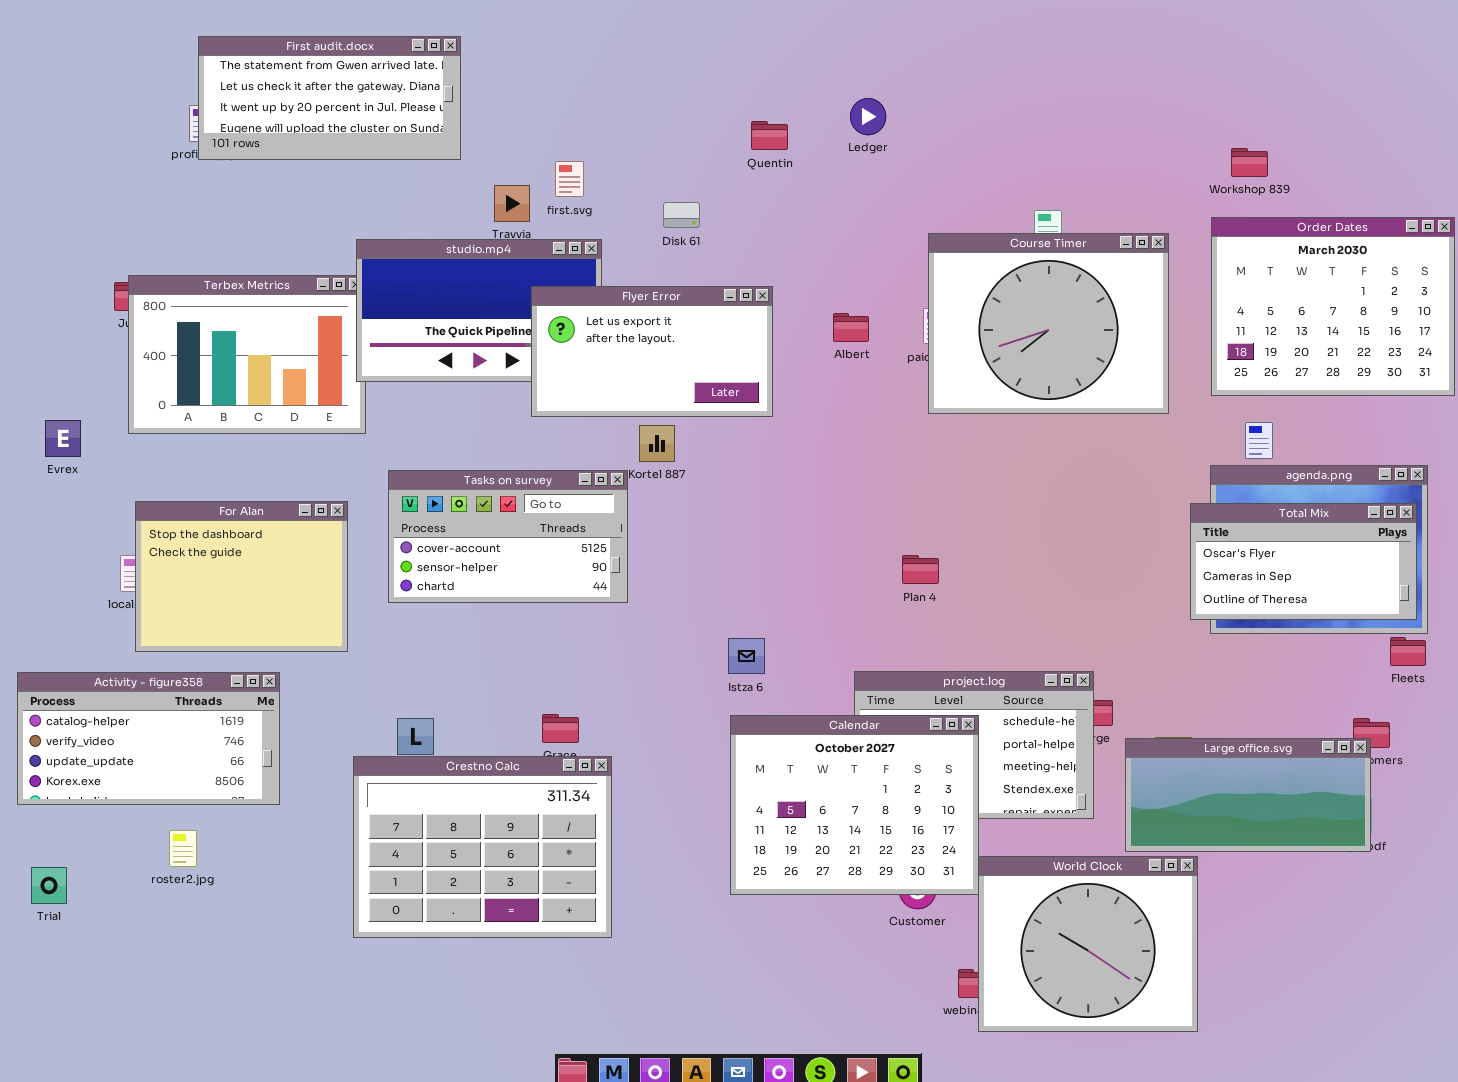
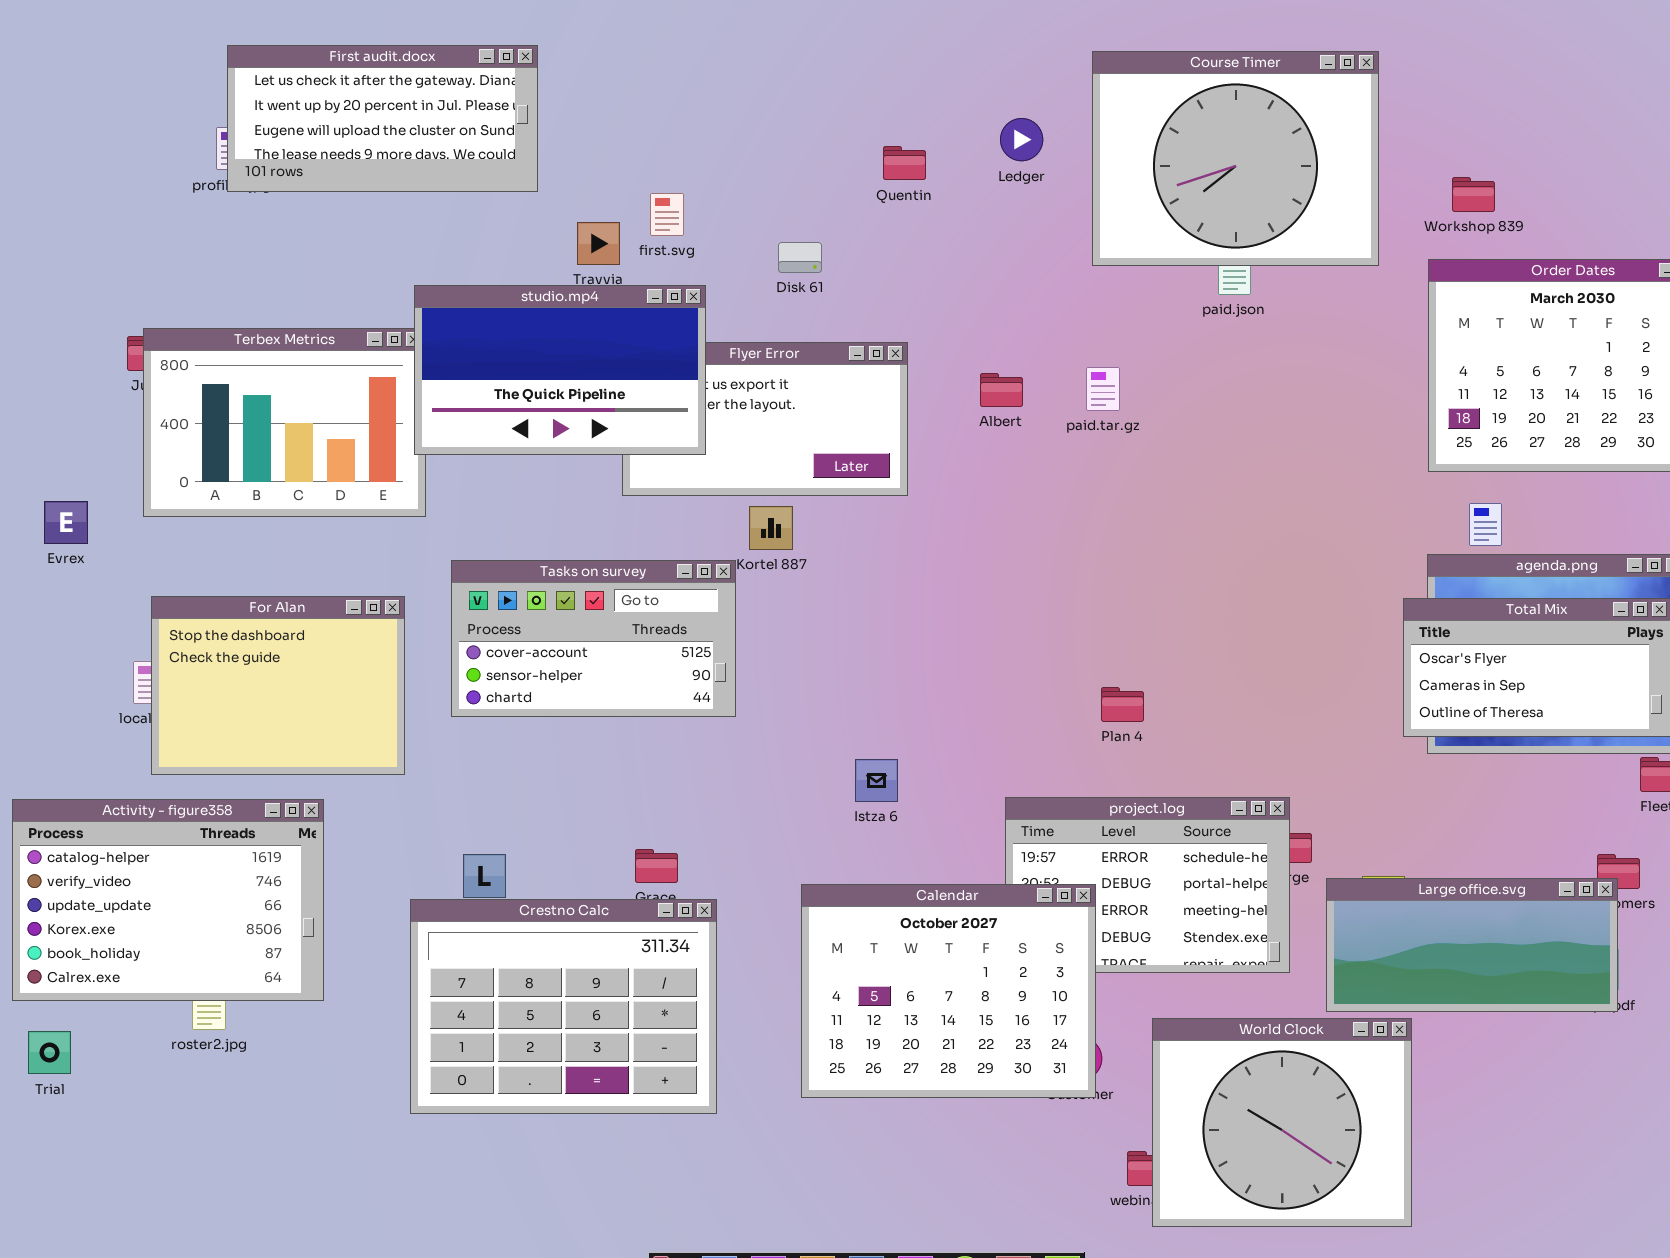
First audit.docx: [198,36,461,160] -> [227,45,538,192], scrolled down 1 row
Course Timer: [928,233,1169,414] -> [1092,51,1379,266], moved
studio.mp4: [356,239,602,382] -> [414,285,706,455], raised
Plan 4: [902,555,939,584] -> [1101,687,1144,722], moved
Activity - figure358: [17,672,280,805] -> [12,799,324,1001], resized
Calendar: [730,715,979,895] -> [801,884,1096,1098], moved

